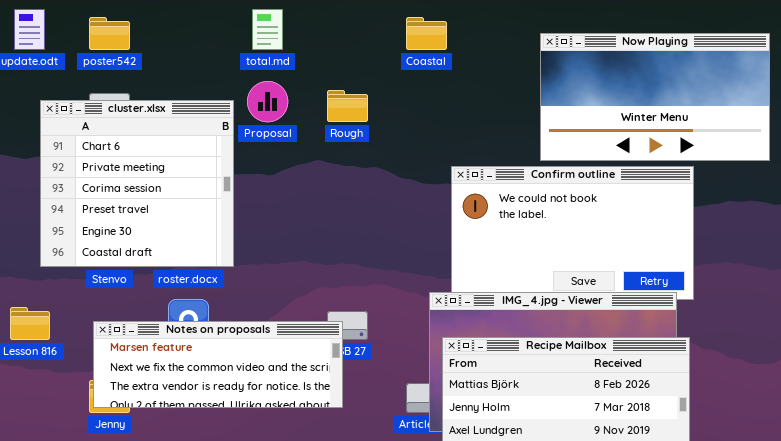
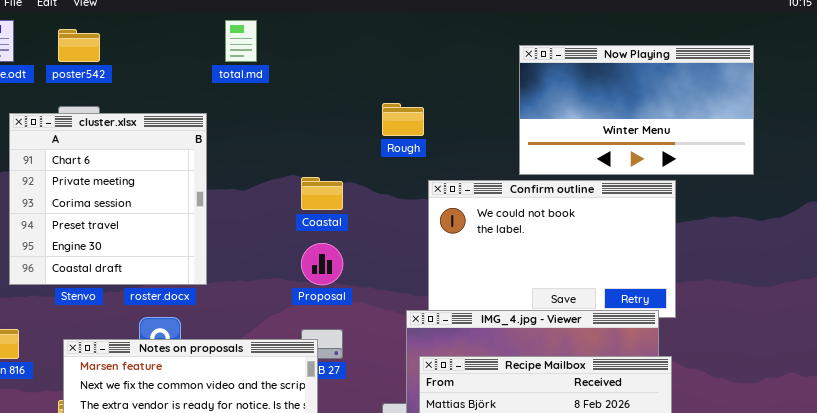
Coastal: [406,17,447,50] -> [301,177,343,210], moved
Proposal: [247,81,288,122] -> [301,243,343,285], moved
Rough: [327,90,368,122] -> [382,103,424,136], moved

